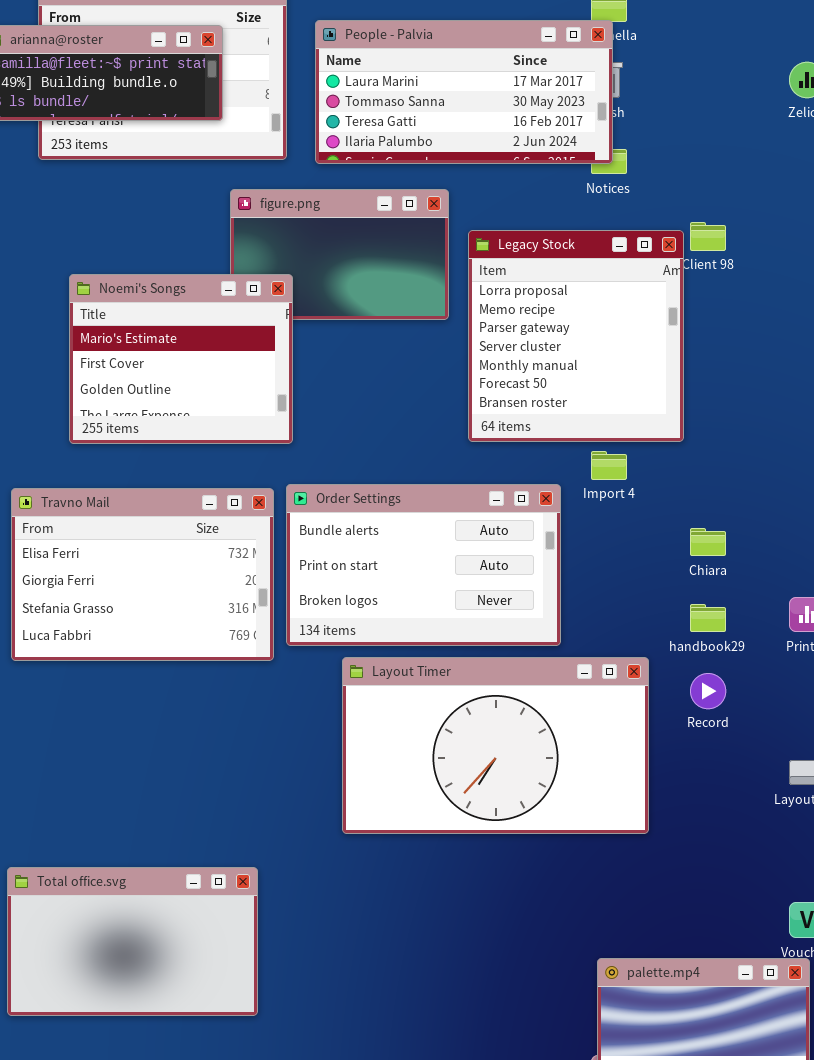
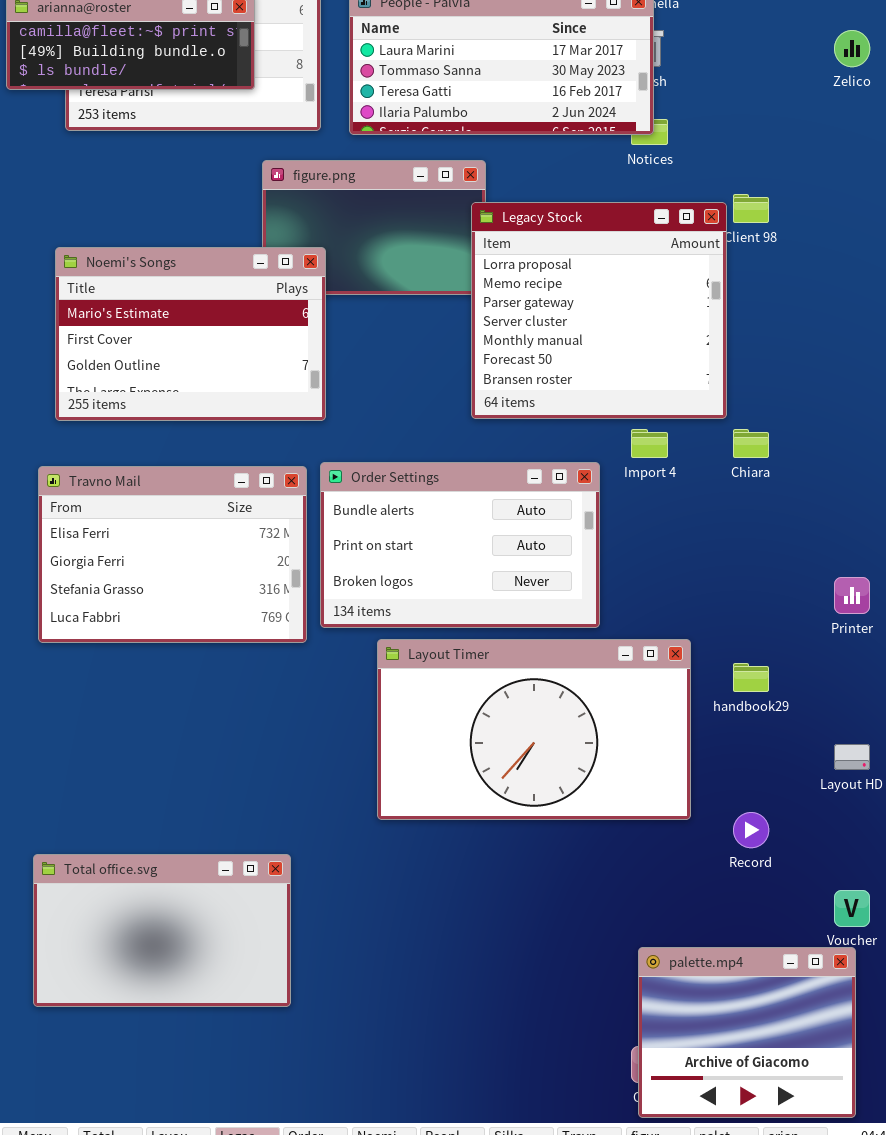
Legacy Stock: [468,230,684,442] -> [471,202,727,419], resized
Noemi's Songs: [69,274,293,444] -> [55,247,326,421], resized
Chiara: [690,528,726,556] -> [733,429,769,458], moved
handbook29: [690,604,726,632] -> [733,663,769,692], moved
Record: [690,673,726,709] -> [733,812,769,848], moved

